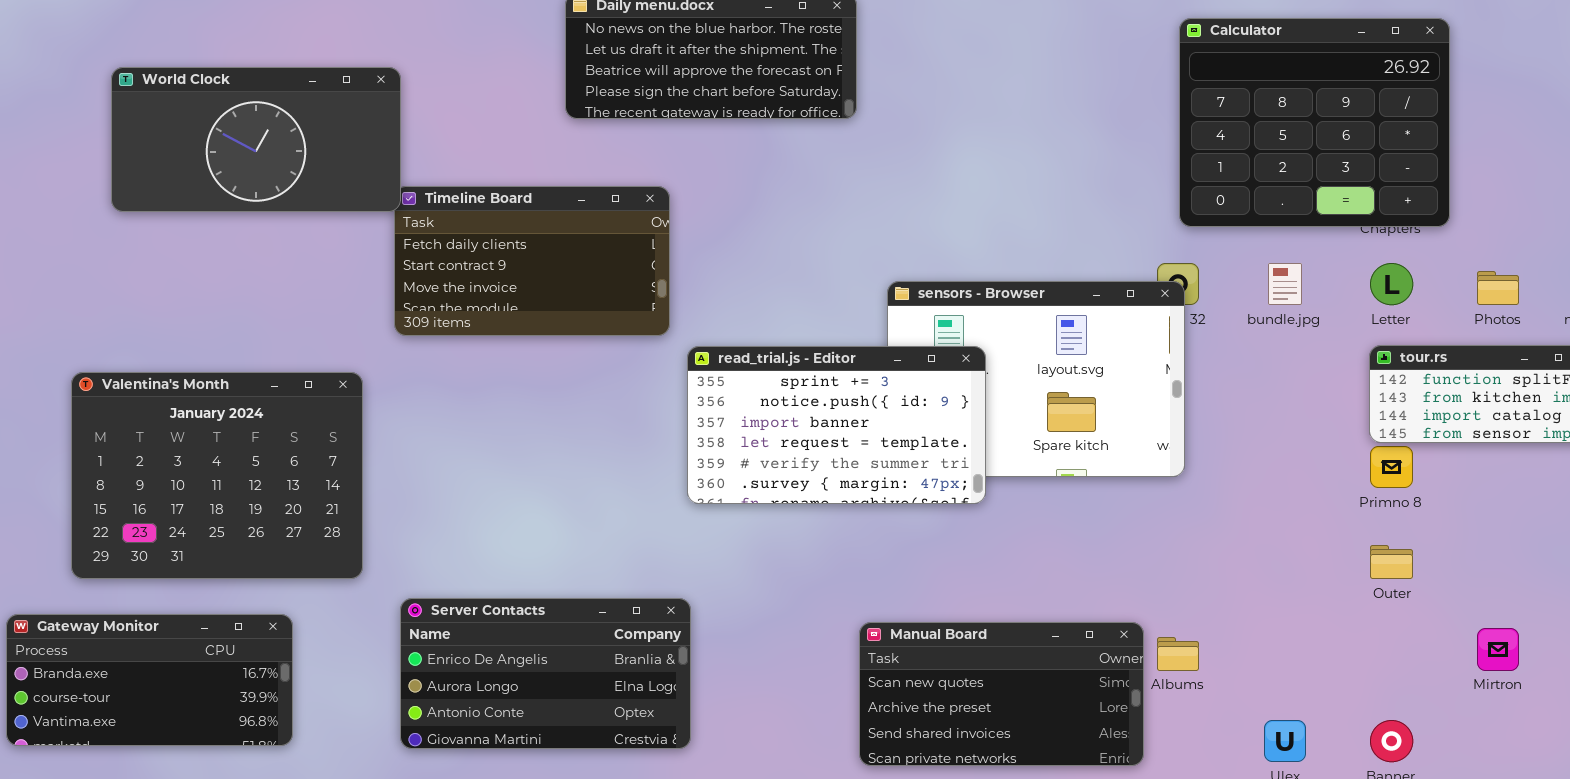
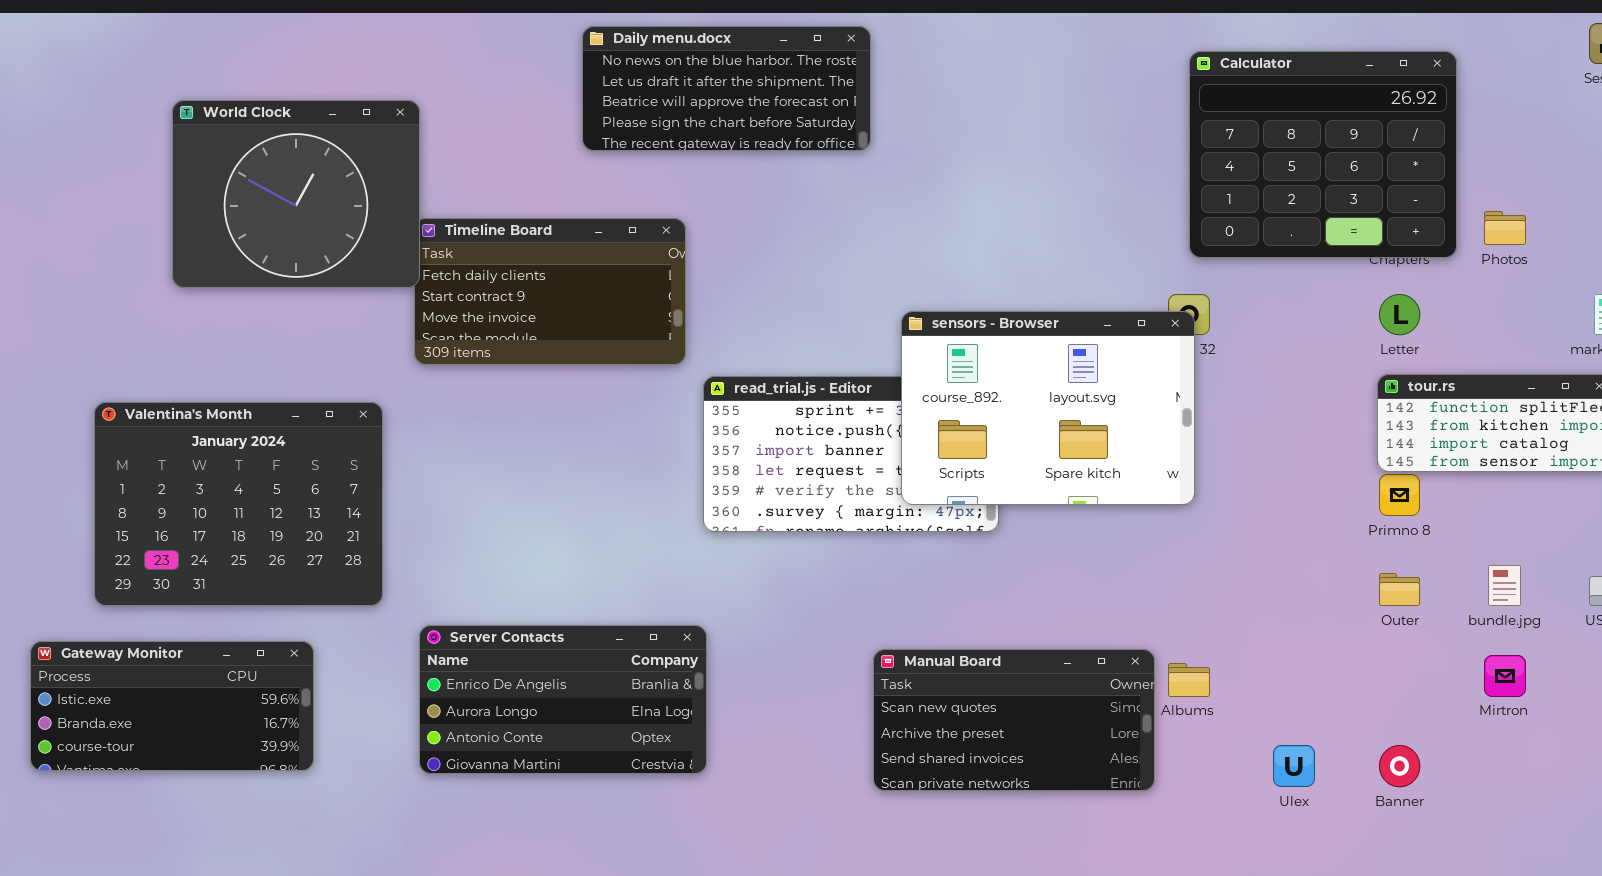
World Clock: [111,67,401,212] -> [172,100,420,288], resized
bundle.jpg: [1268,263,1302,305] -> [1488,565,1521,606], moved
Photos: [1477,271,1519,305] -> [1484,211,1526,245], moved
sensors - Browser: [887,281,1185,477] -> [901,311,1195,505], raised
Gateway Monitor: [6,614,293,746] -> [30,641,314,771], scrolled up 1 row

